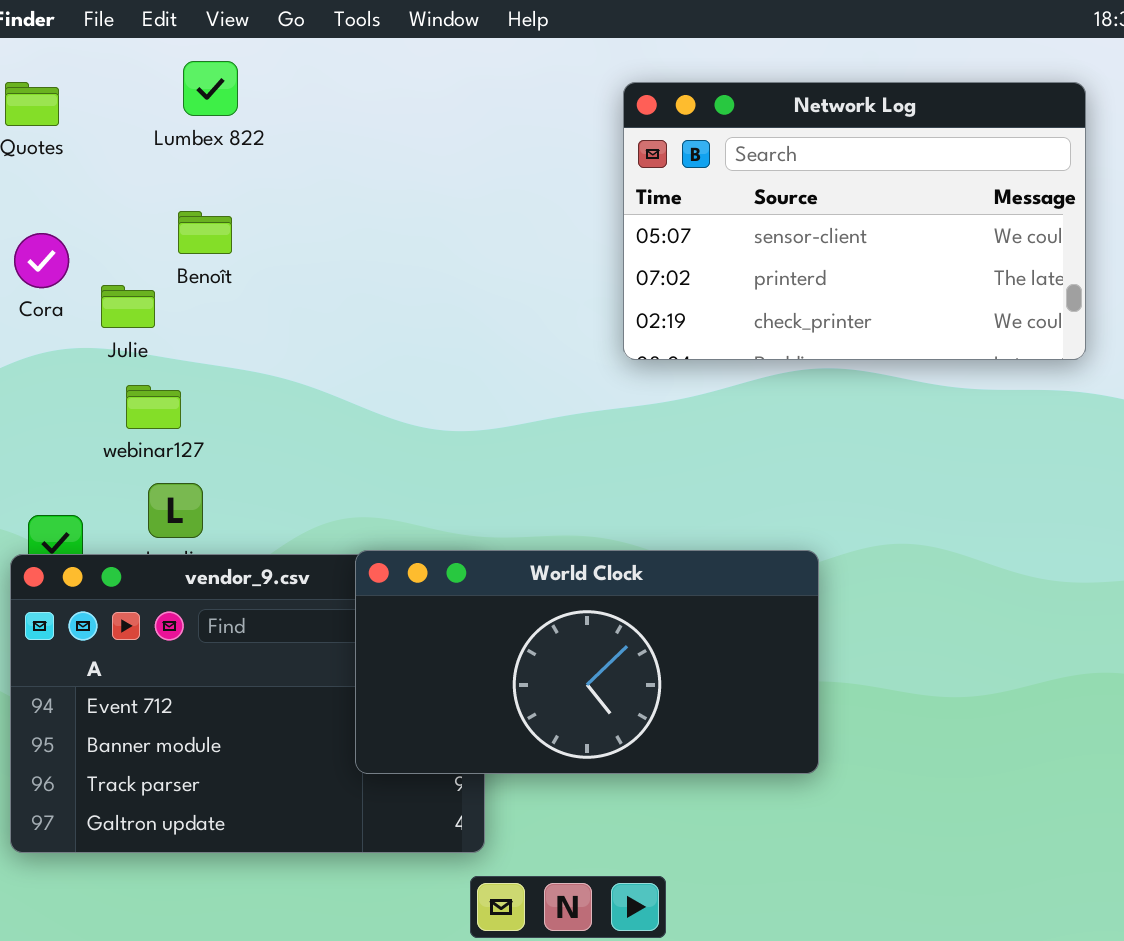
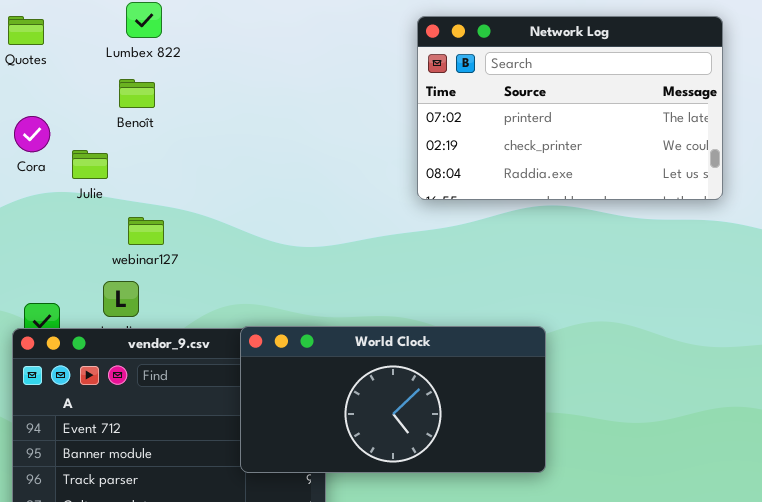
Network Log: [623,82,1086,360] -> [417,16,723,200], scrolled down 1 row
Benoît: [178,211,232,254] -> [119,79,155,108], moved
webinar127: [126,385,181,429] -> [128,217,164,245], moved

